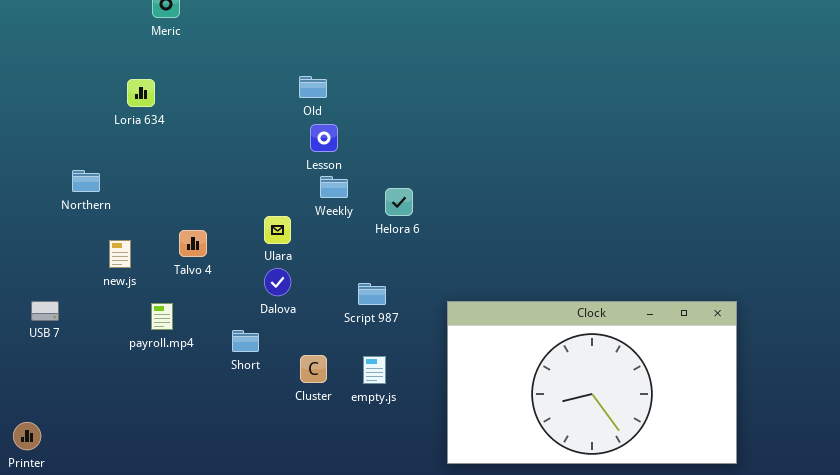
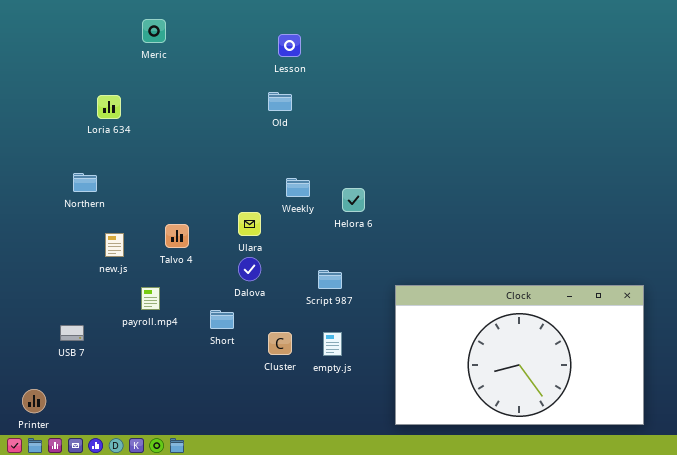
Loria 634: [127,79,155,107] -> [97,95,121,119], moved
Lesson: [310,124,338,152] -> [278,34,301,57], moved
USB 7: [31,301,59,321] -> [60,325,84,341], moved

